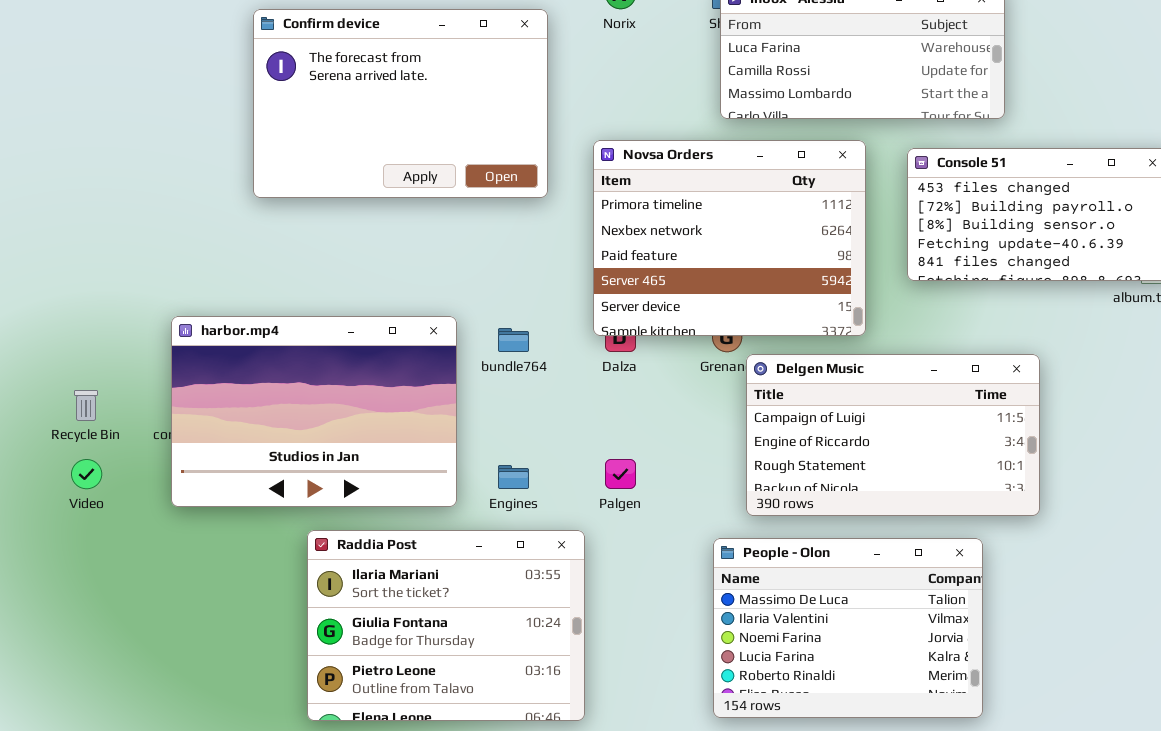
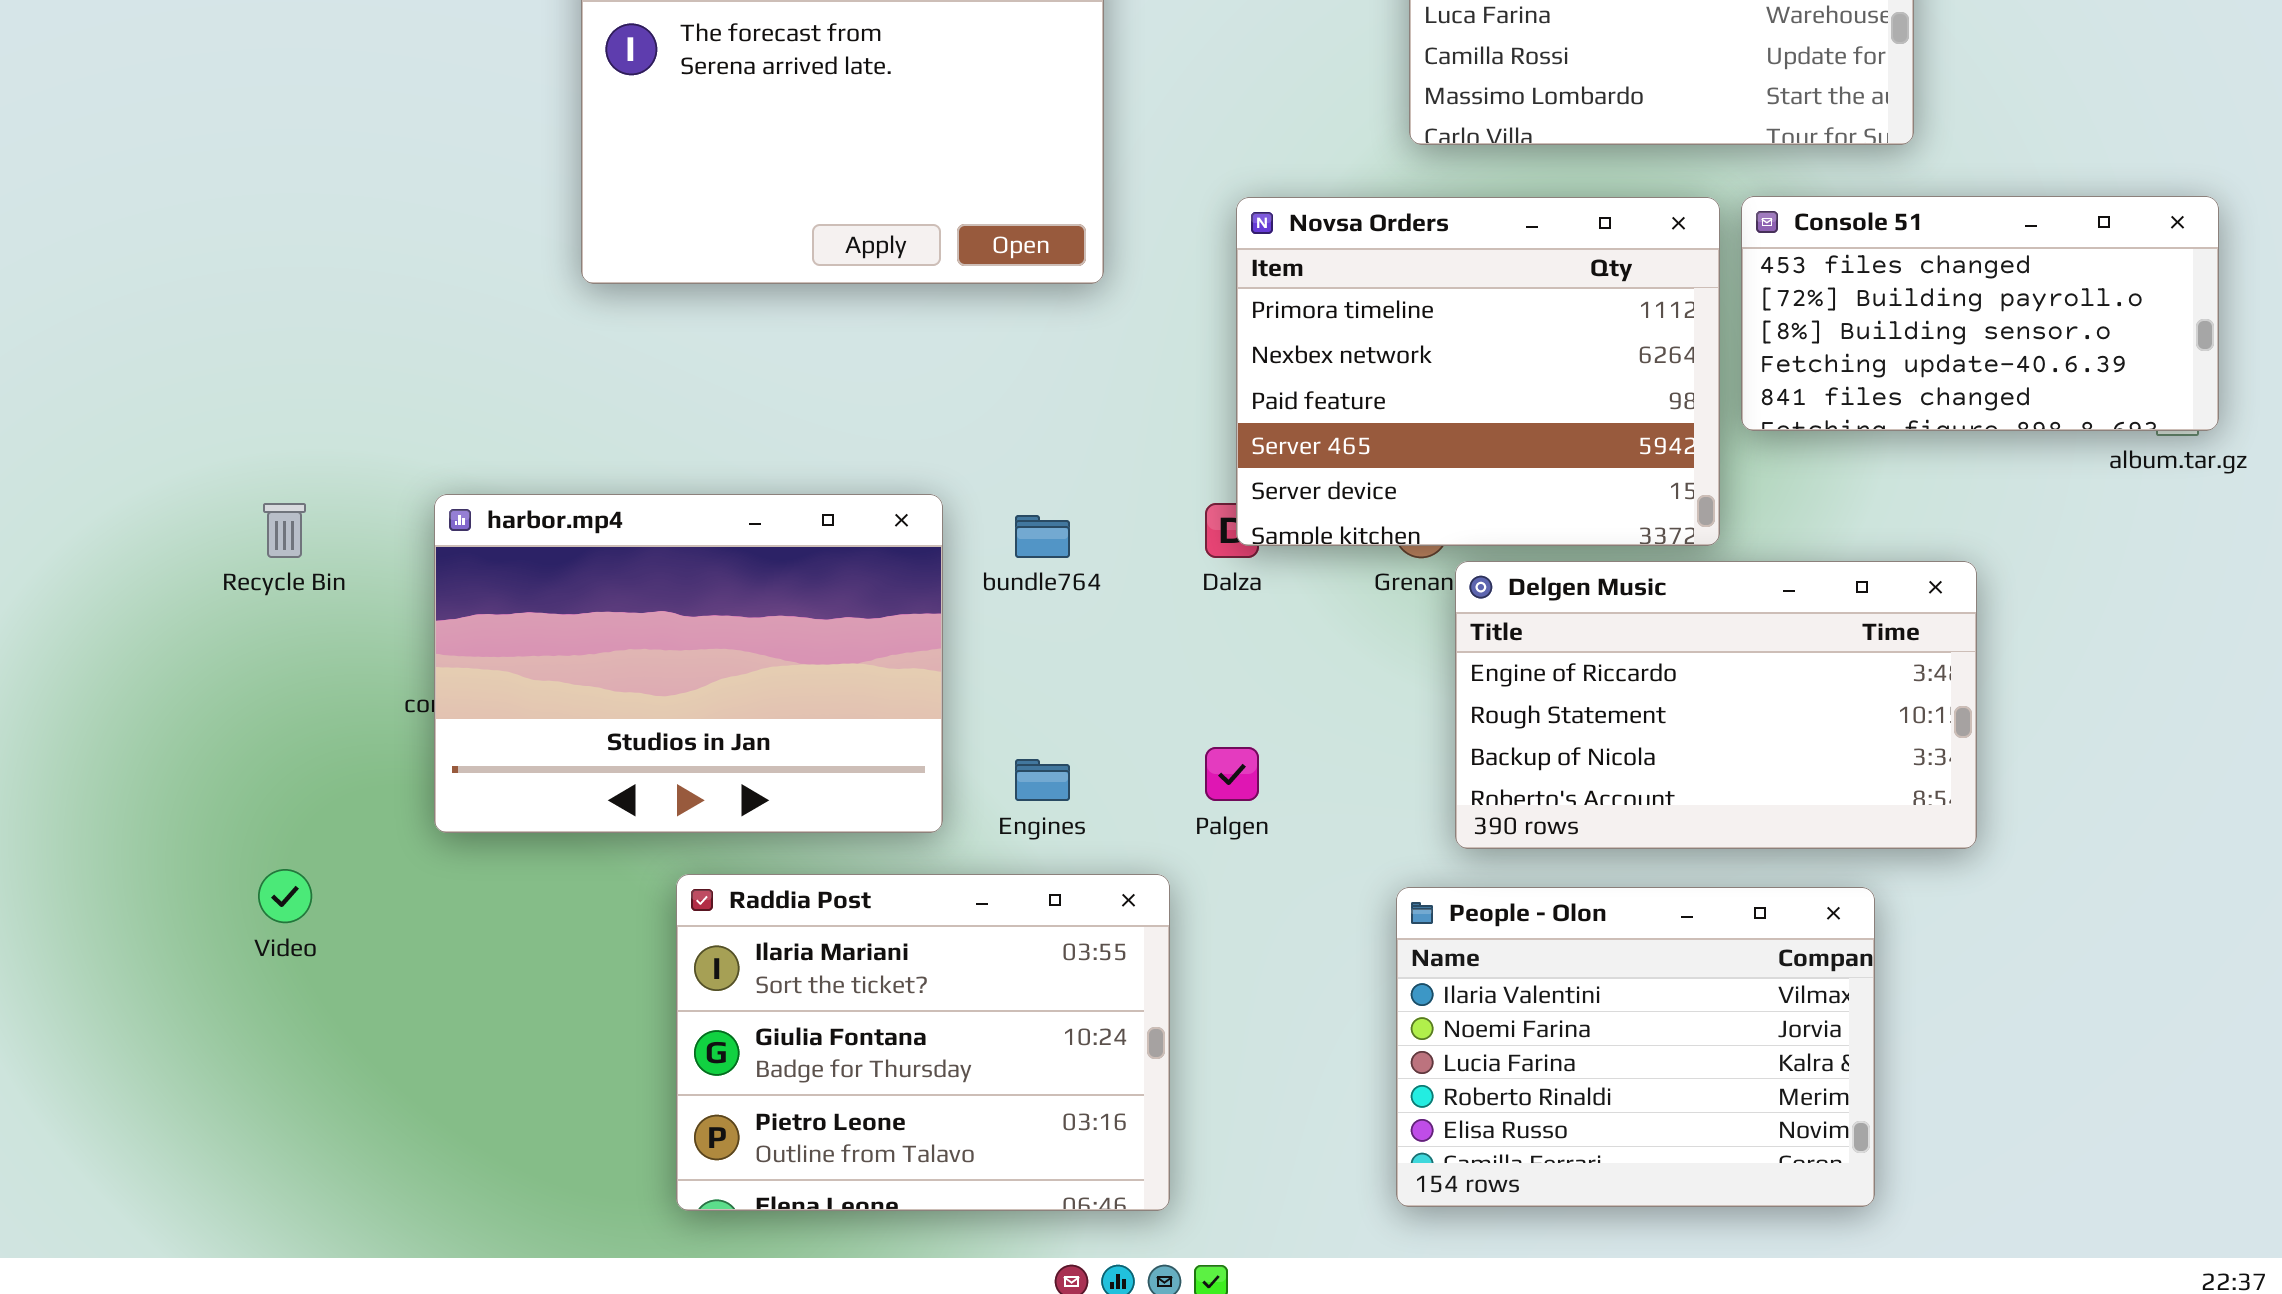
Novsa Orders: [593,140,866,336] -> [1236,197,1720,546], moved
Delgen Music: [746,354,1040,516] -> [1455,561,1977,849], scrolled down 1 row
Recycle Bin: [74,390,98,421] -> [263,503,306,558], moved
Video: [71,459,102,489] -> [258,869,312,923], moved
People - Olon: [713,538,983,718] -> [1396,887,1875,1207], scrolled down 1 row

